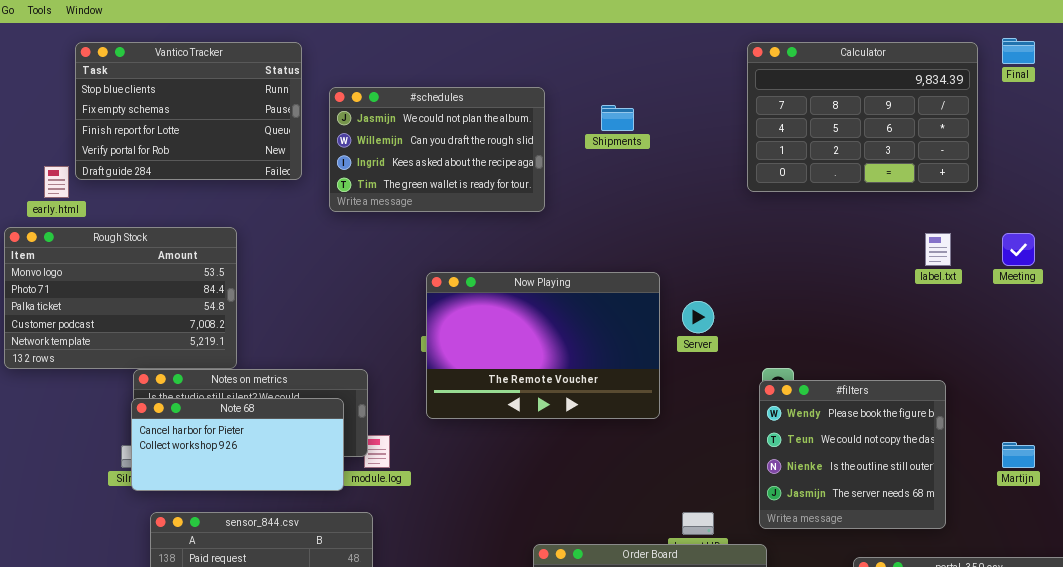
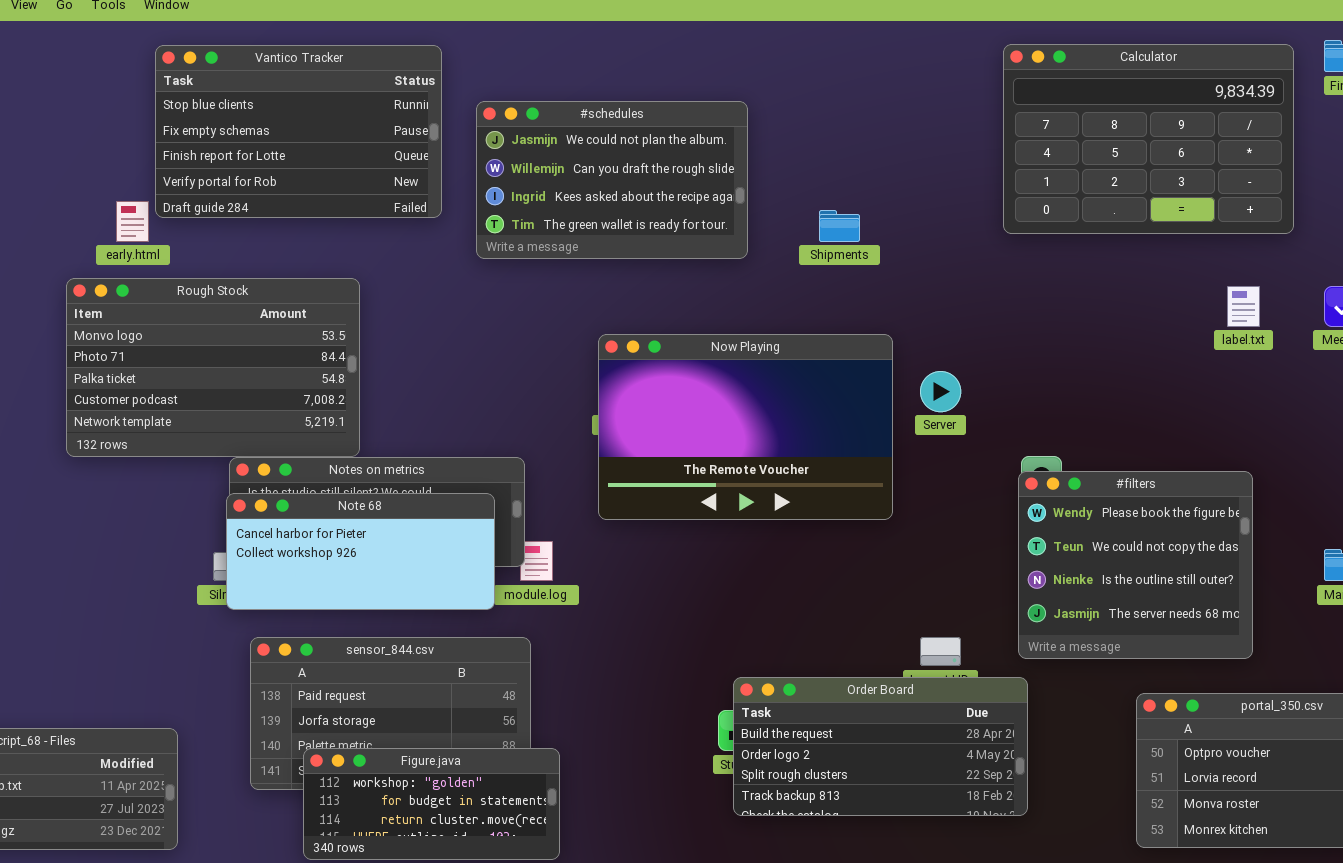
Shipments: [601,105,634,131] -> [819,210,860,242], moved

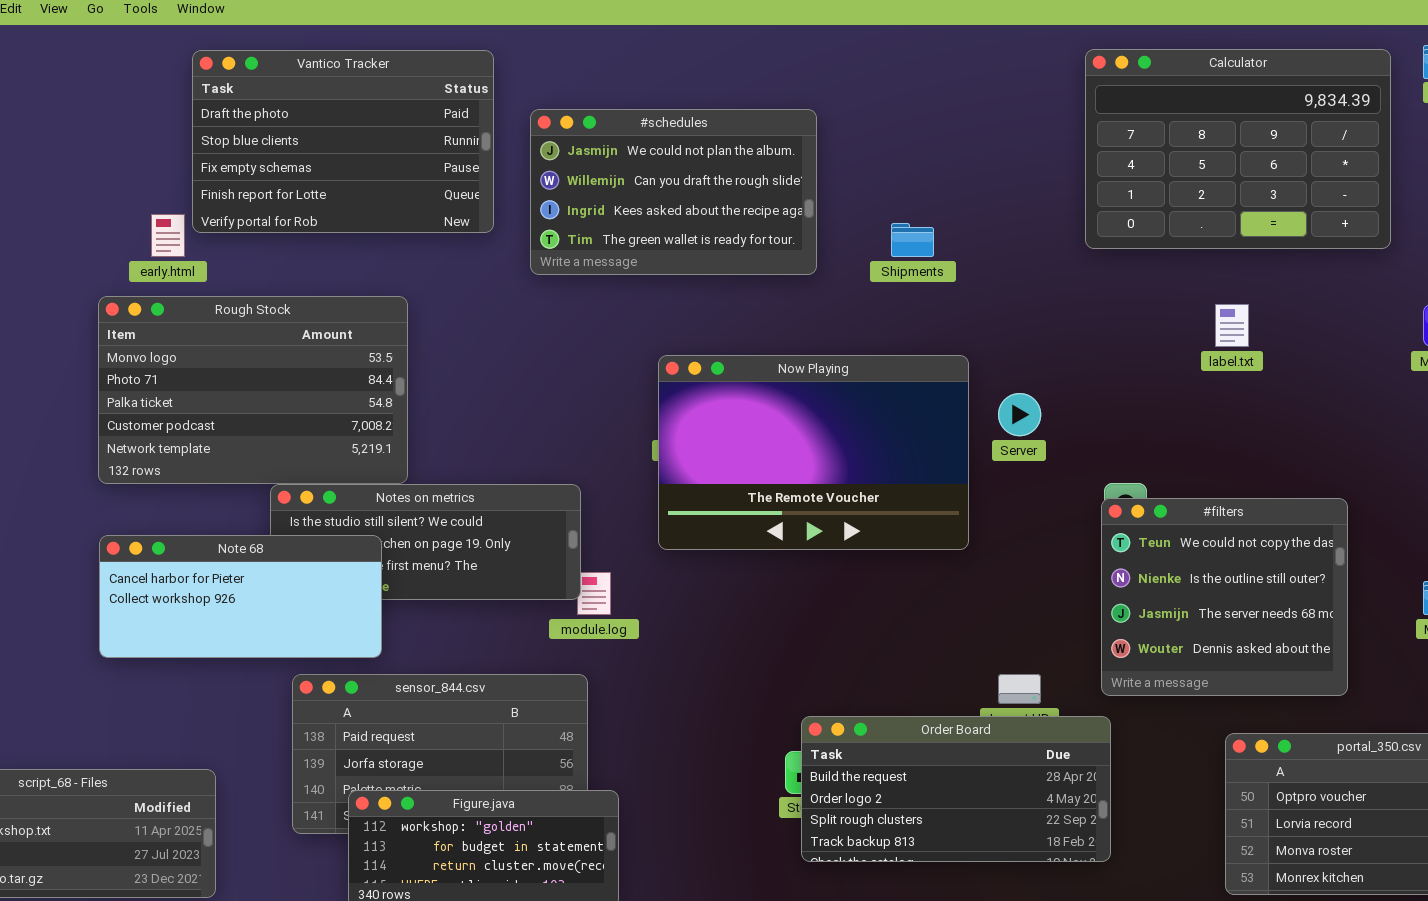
Vantico Tracker: [155,45,442,218] -> [192,50,494,233], scrolled up 1 row
label.txt: [1227,286,1260,327] -> [1215,304,1249,347], moved
#filters: [1018,471,1253,659] -> [1101,498,1348,696], scrolled down 1 row
Note 68: [226,493,495,610] -> [99,535,382,658], moved

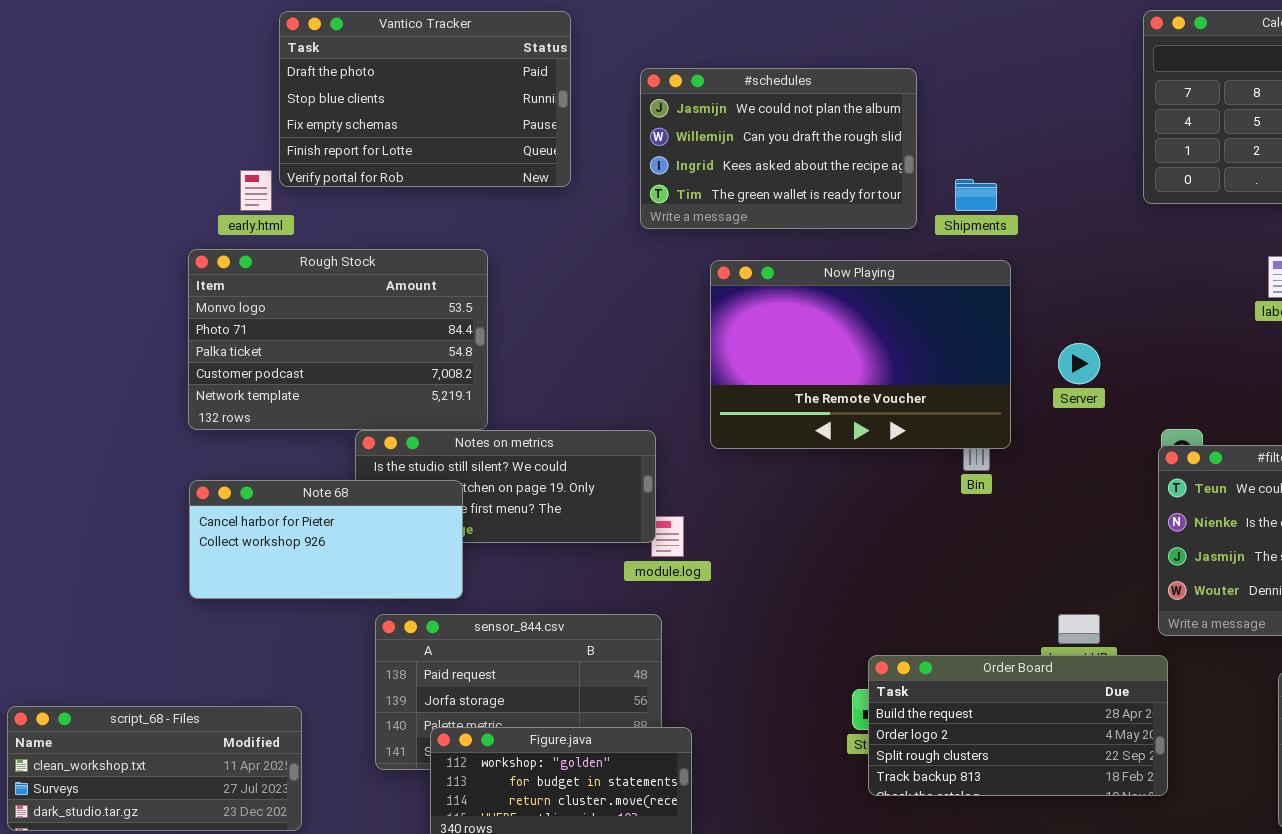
#schedules: [530,109,817,275] -> [640,68,917,229], moved
Now Playing: [658,355,969,550] -> [710,260,1011,449], moved

